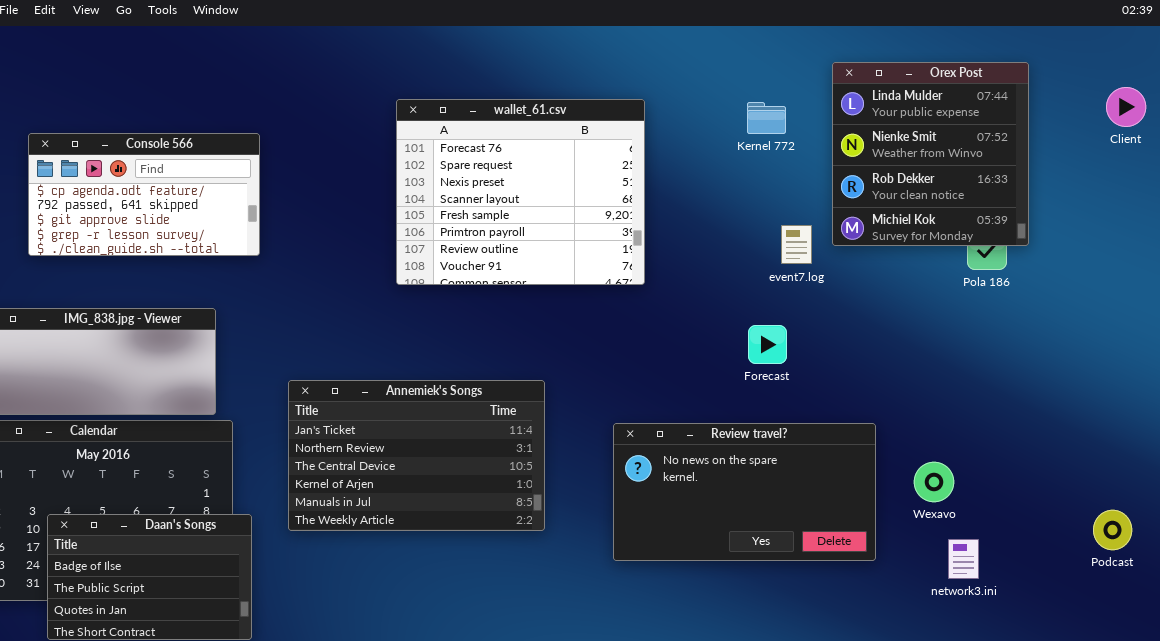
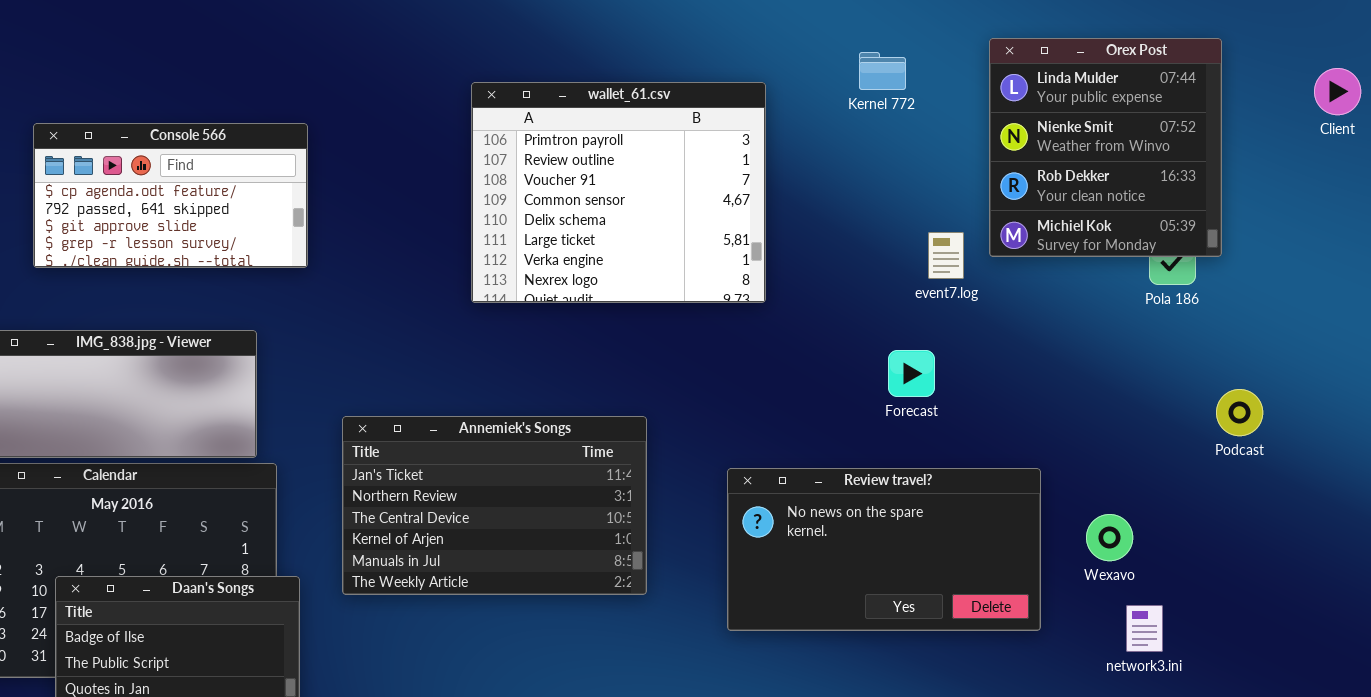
wallet_61.csv: [396,99,645,285] -> [471,82,766,303], scrolled down 5 rows
Kernel 772: [747,102,786,134] -> [859,52,906,90], moved
Podcast: [1093,510,1132,550] -> [1216,389,1263,436], moved

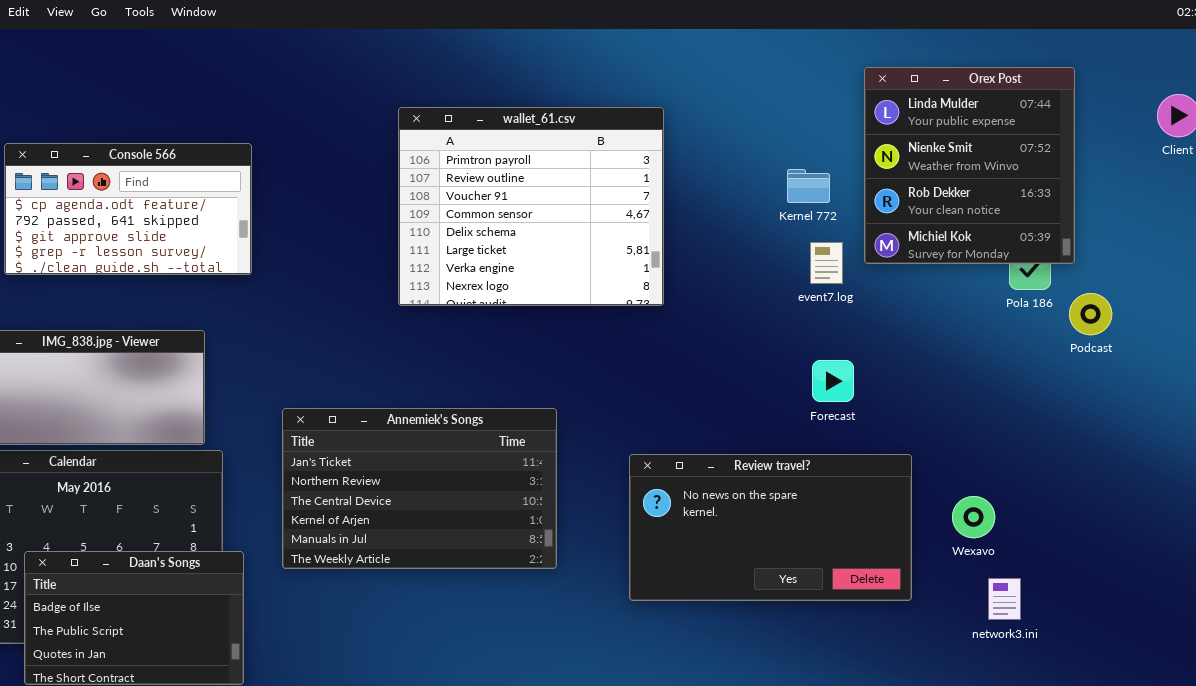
Kernel 772: [859,52,906,90] -> [787,169,830,203], moved
Forecast: [888,350,935,397] -> [812,360,854,402], moved
Podcast: [1216,389,1263,436] -> [1069,293,1112,335], moved

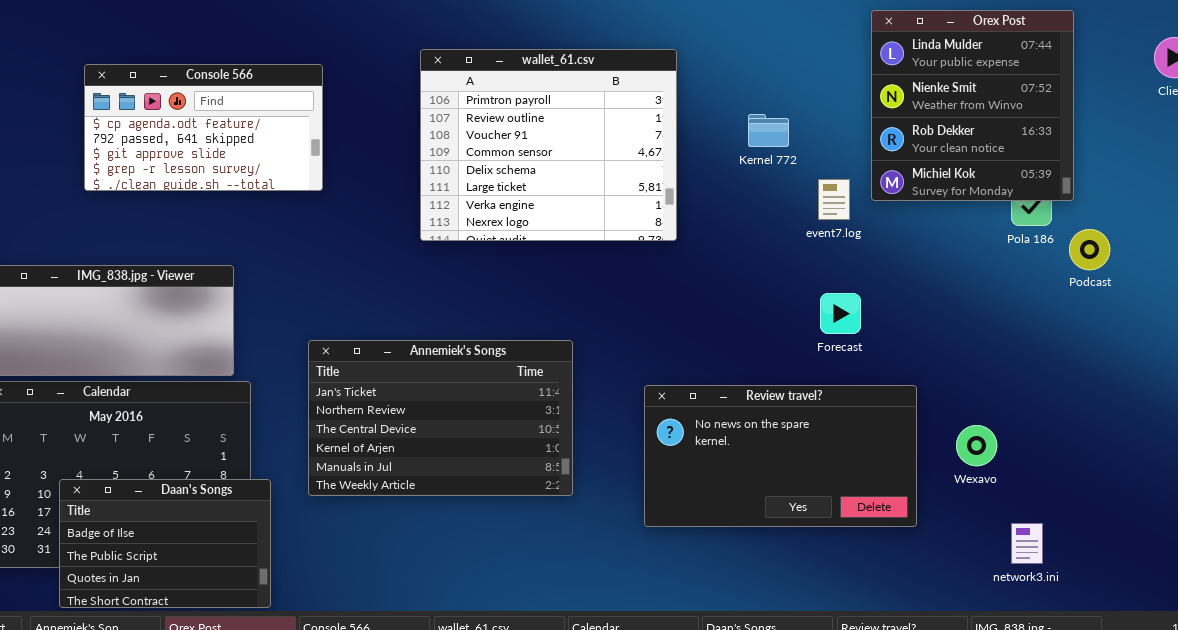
Console 566: [4,143,252,275] -> [84,64,323,191], moved
Kernel 772: [787,169,830,203] -> [748,114,789,147], moved
network3.ini: [988,578,1021,620] -> [1011,523,1043,564], moved

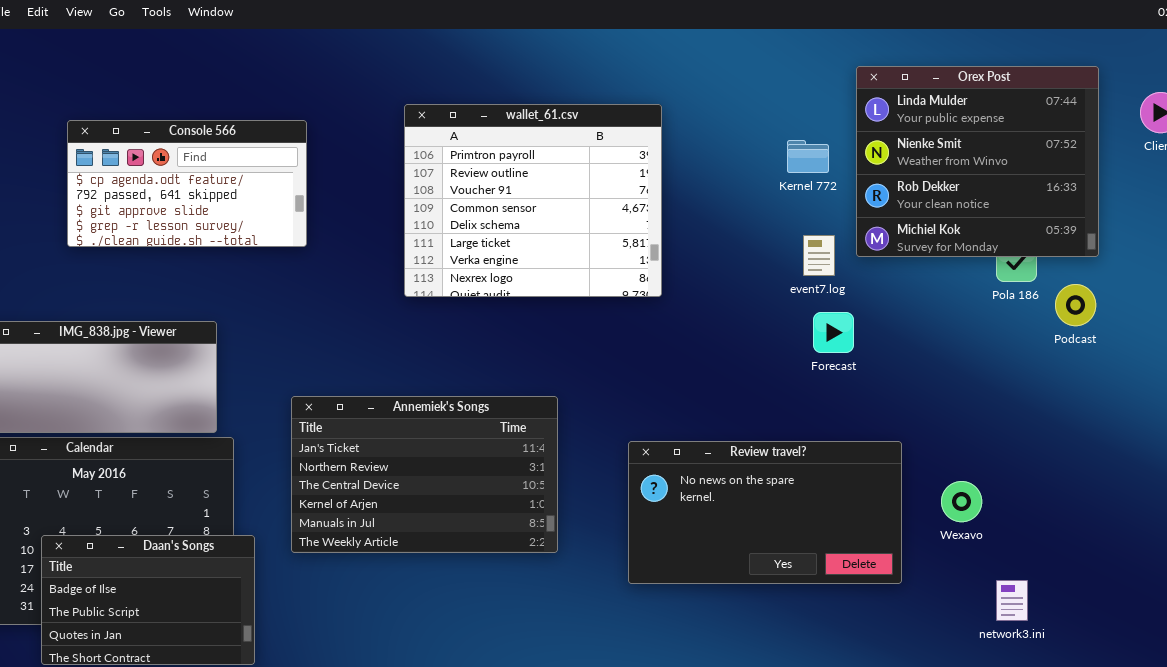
Orex Post: [871,10,1074,201] -> [856,66,1099,257], resized
Kernel 772: [748,114,789,147] -> [787,140,829,173], moved
Forecast: [820,293,861,334] -> [813,312,854,353], moved

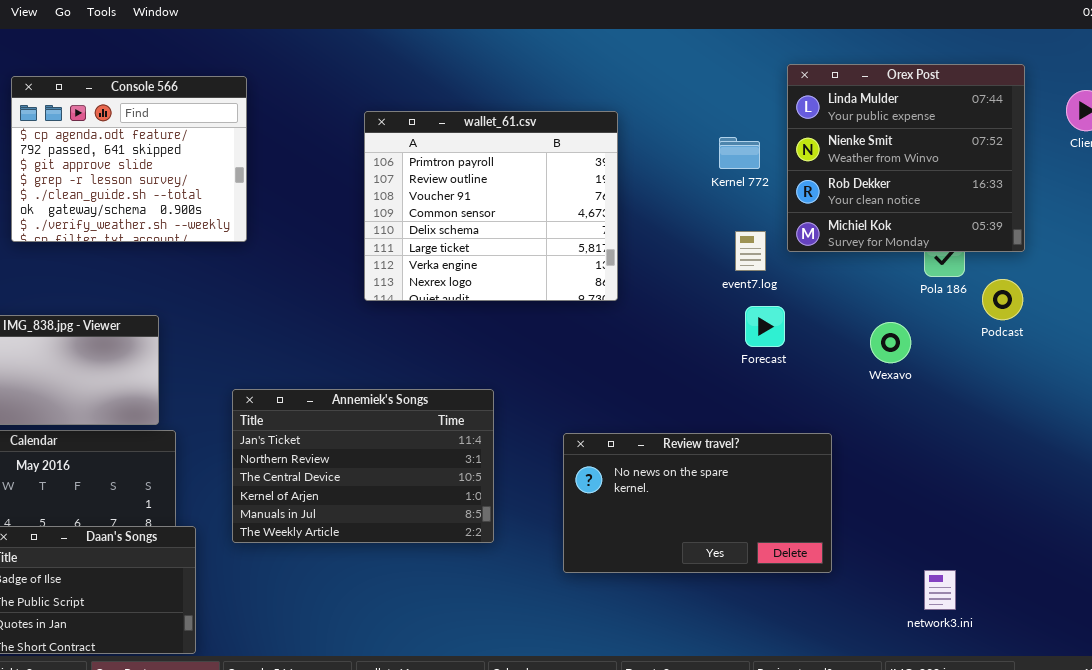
wallet_61.csv: [404,104,662,297] -> [364,111,618,301], moved
Console 566: [67,120,307,247] -> [11,76,247,242], resized
Wexavo: [941,481,982,522] -> [870,322,911,363], moved

